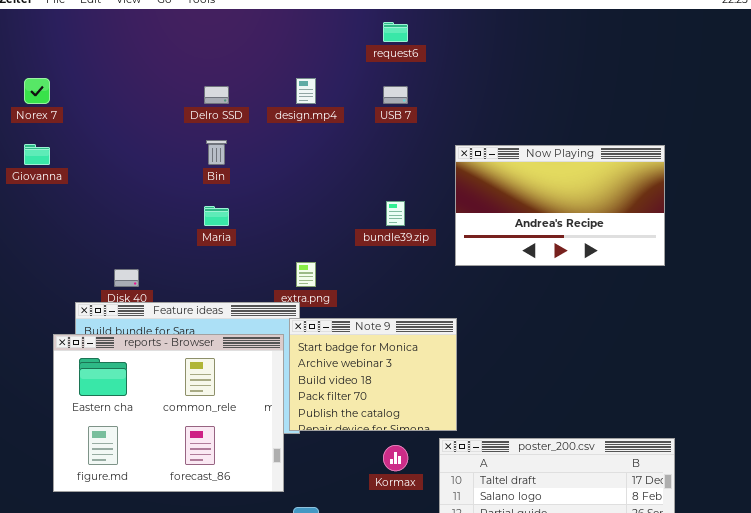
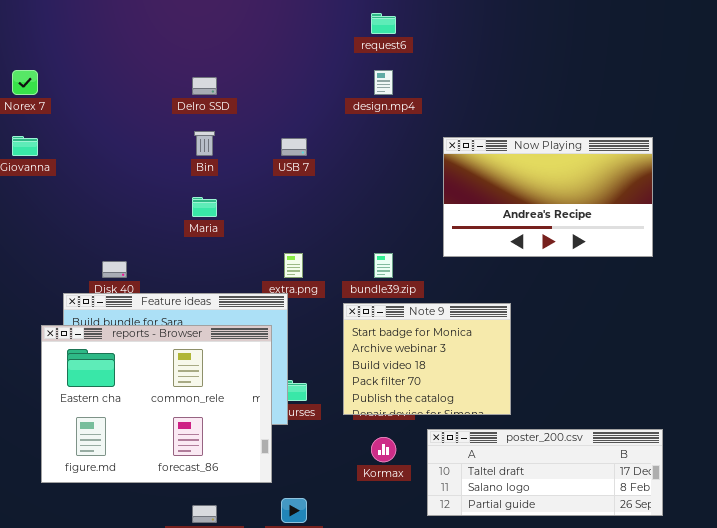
design.mp4: [296,78,316,104] -> [374,70,393,95], moved
USB 7: [383,86,408,104] -> [281,138,307,156], moved
bundle39.zip: [386,201,405,226] -> [374,253,393,278], moved
Note 9: [289,318,457,431] -> [343,303,511,415], moved

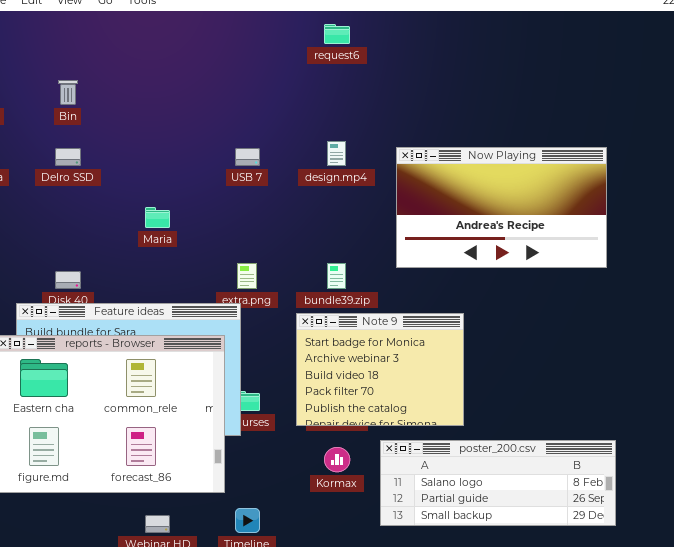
design.mp4: [374,70,393,95] -> [327,141,346,166], moved
Delro SSD: [192,77,217,95] -> [55,148,81,166], moved
Bin: [194,131,215,156] -> [58,80,78,105], moved
poster_200.csv: [427,429,663,516] -> [380,440,616,526], scrolled down 1 row

